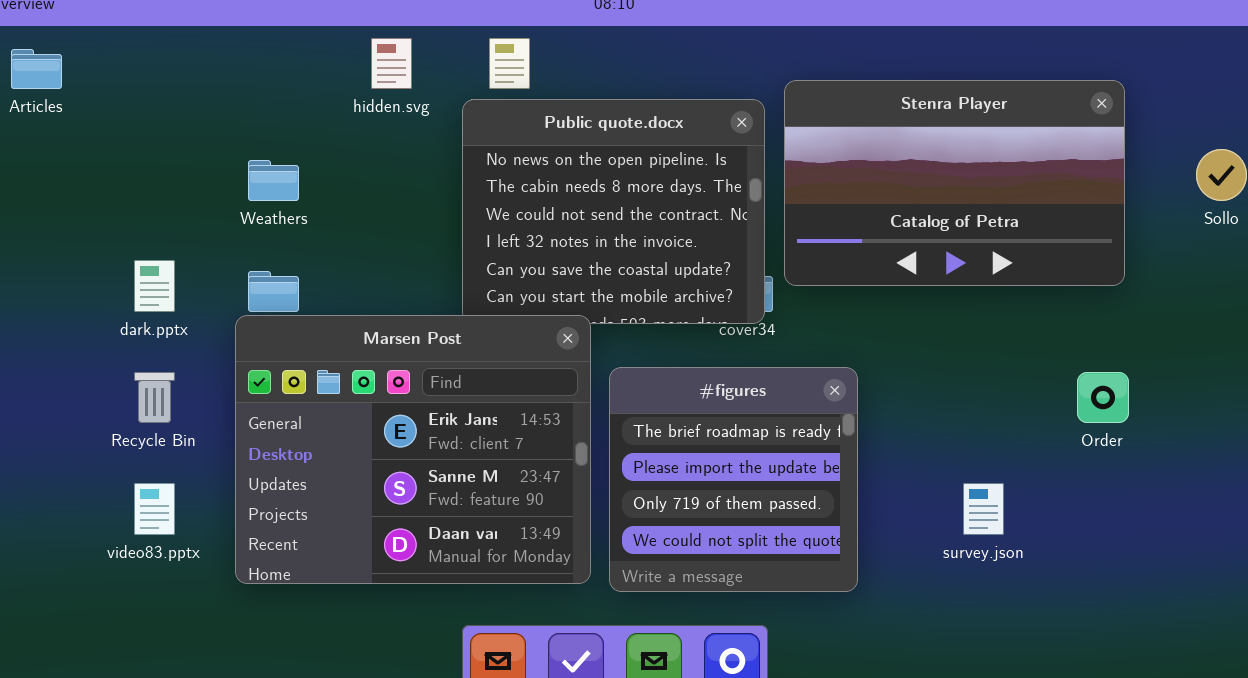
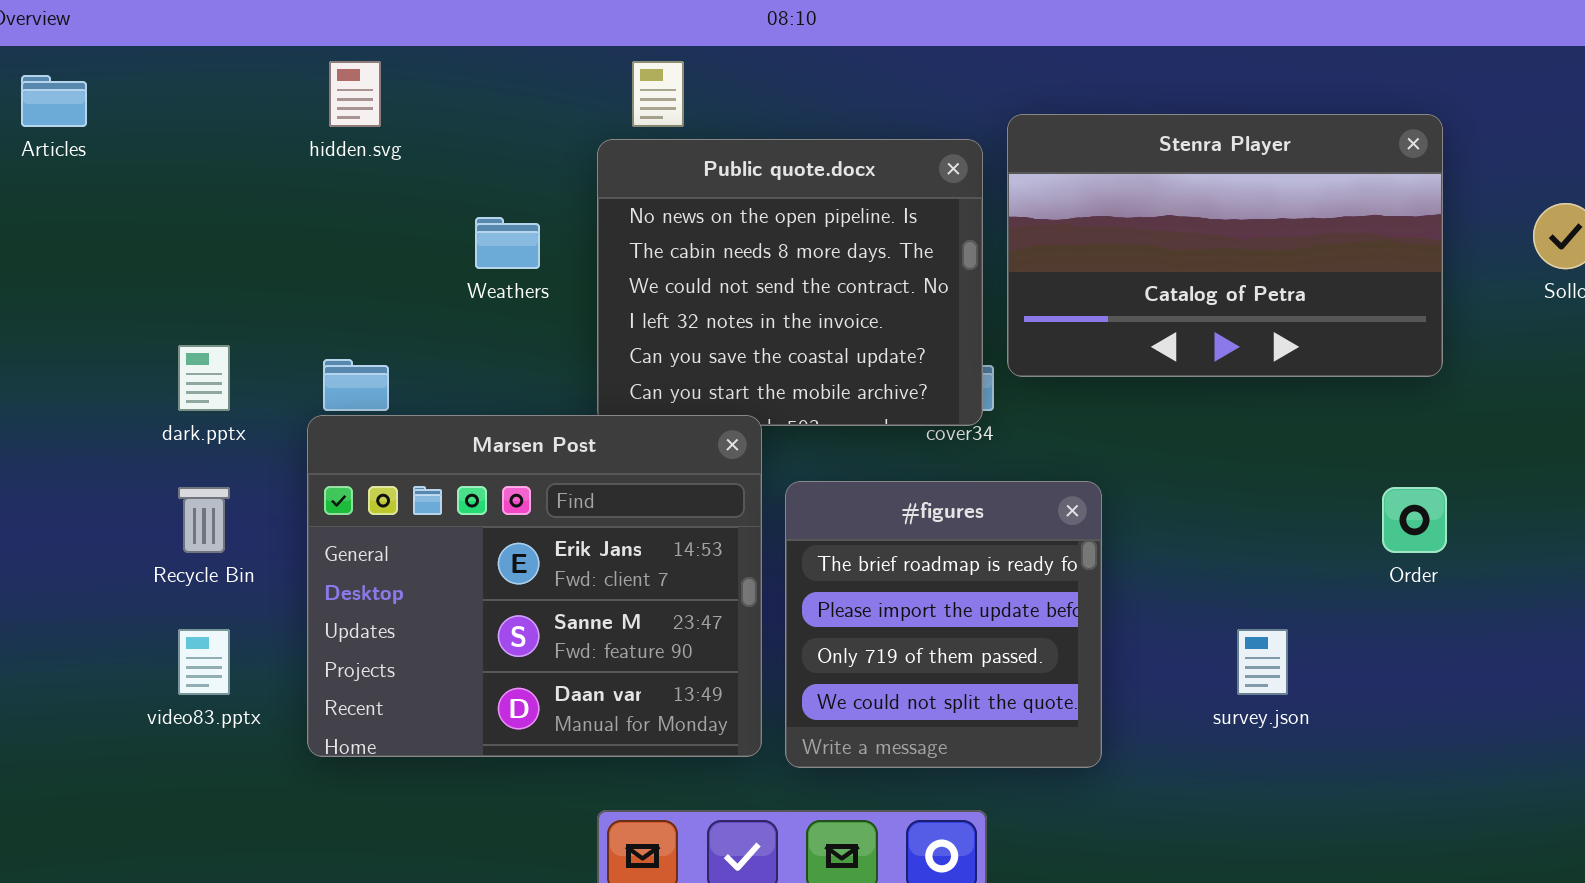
hidden.svg: [371,38,412,89] -> [329,61,381,127], moved
Weathers: [248,160,299,201] -> [475,217,540,269], moved

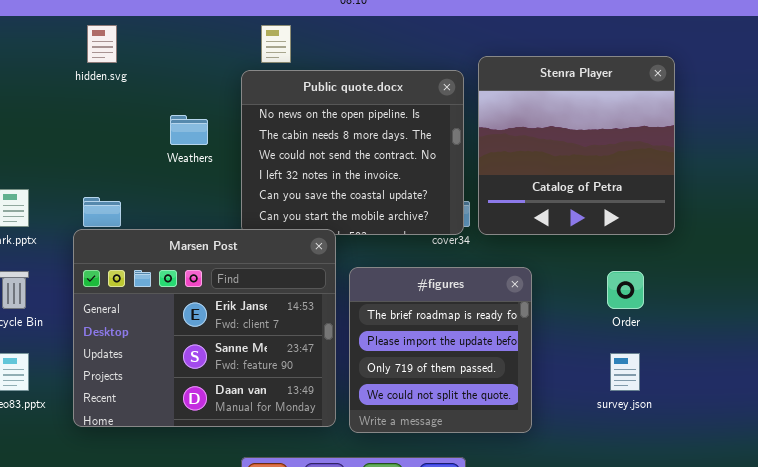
Stenra Player: [1007,114,1443,377] -> [478,56,675,235], resized
Order: [1382,487,1447,553] -> [607,271,644,309], moved

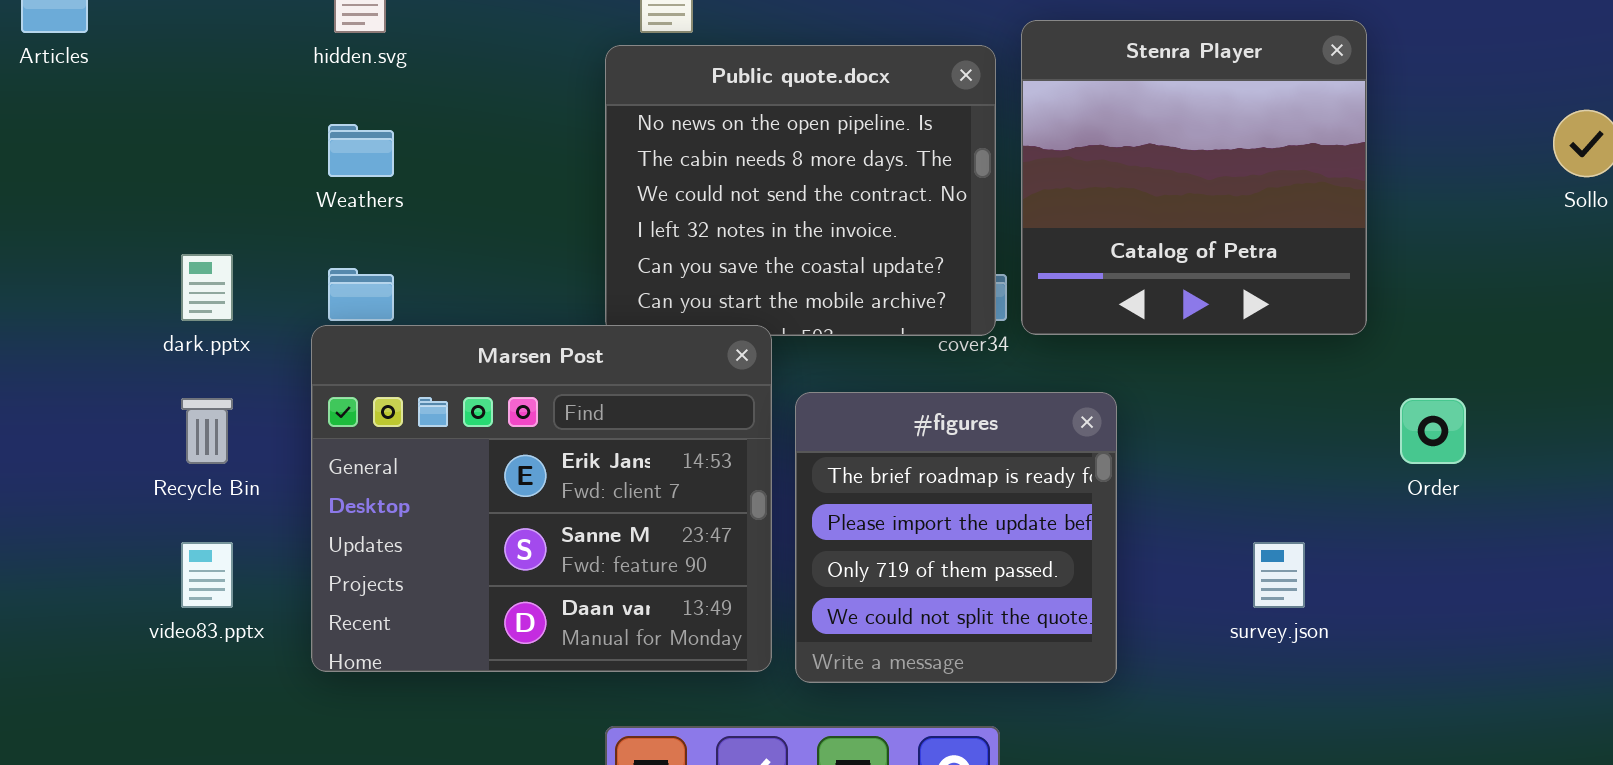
Weathers: [170,115,208,145] -> [328,124,394,177], moved
Order: [607,271,644,309] -> [1400,398,1466,464], moved

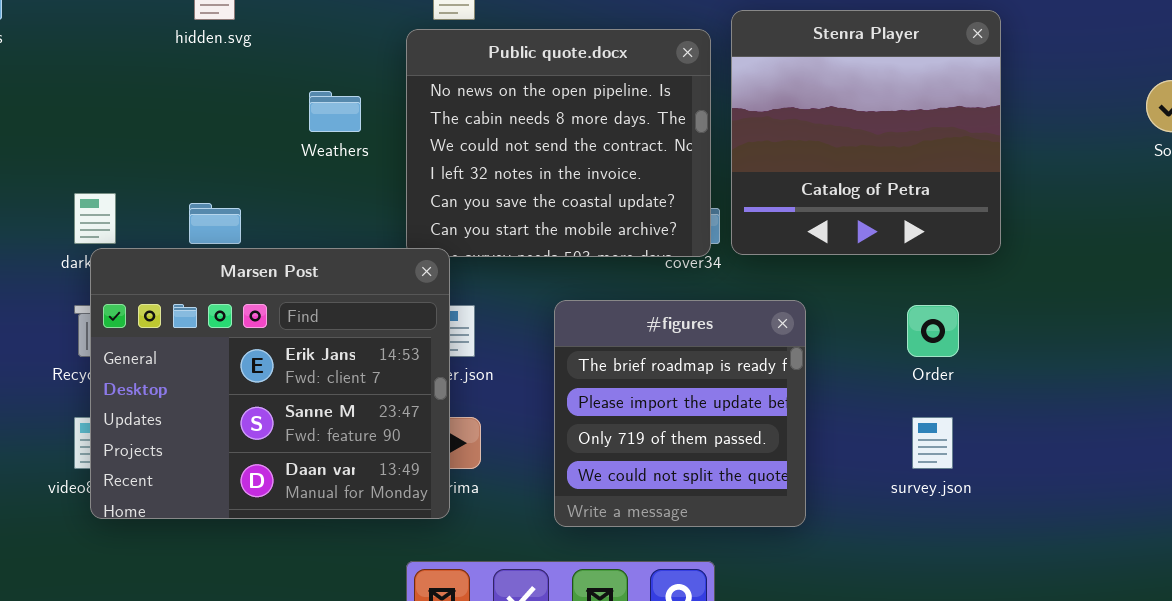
Weathers: [328,124,394,177] -> [309,91,361,132], moved
Marsen Post: [311,325,772,672] -> [90,248,450,519], moved
Order: [1400,398,1466,464] -> [907,305,959,357], moved

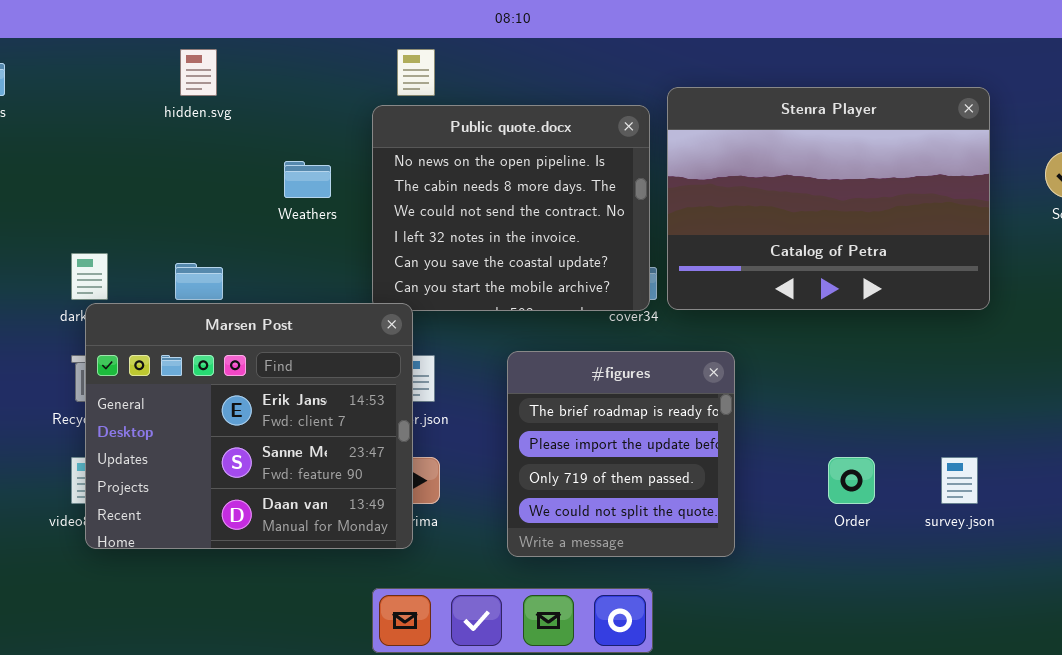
Stenra Player: [731,10,1001,255] -> [667,87,990,310], resized
Order: [907,305,959,357] -> [828,457,875,504], moved
survey.json: [912,417,953,469] -> [941,457,978,504], moved

